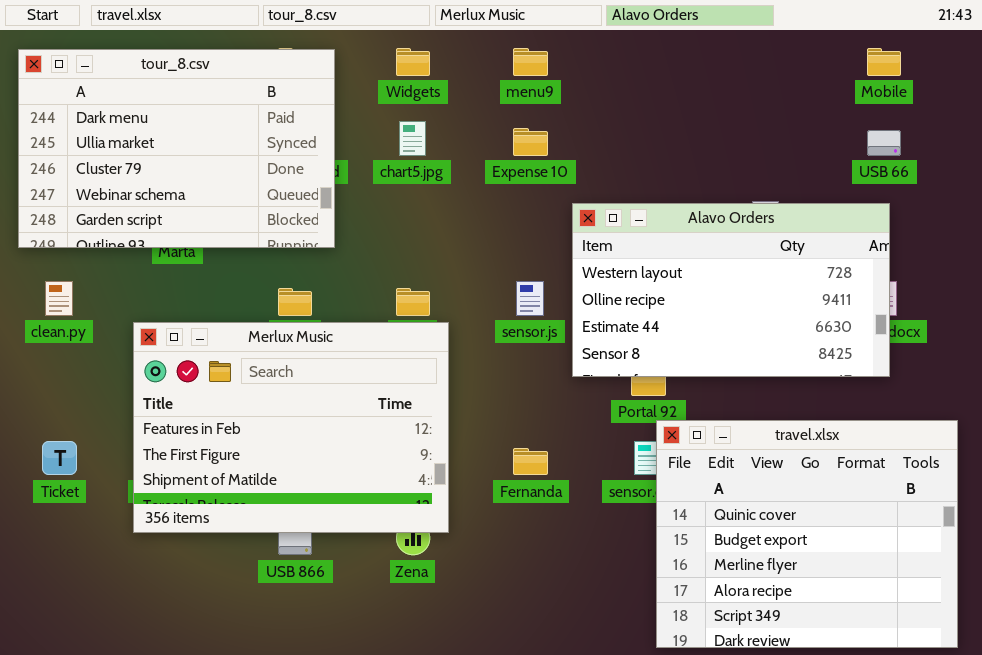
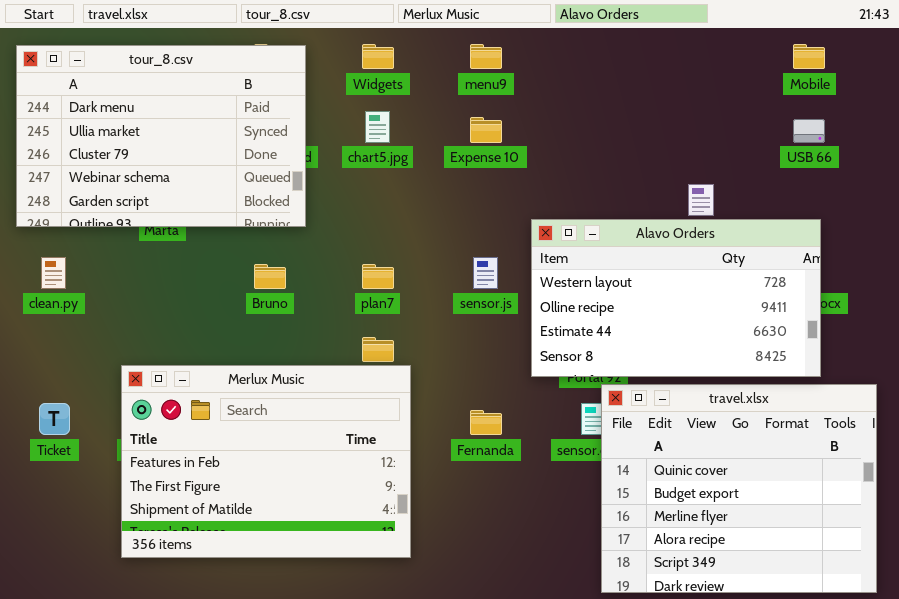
Alavo Orders: [572,203,890,377] -> [531,219,821,377], moved
Merlux Music: [133,322,449,533] -> [121,365,411,558], moved

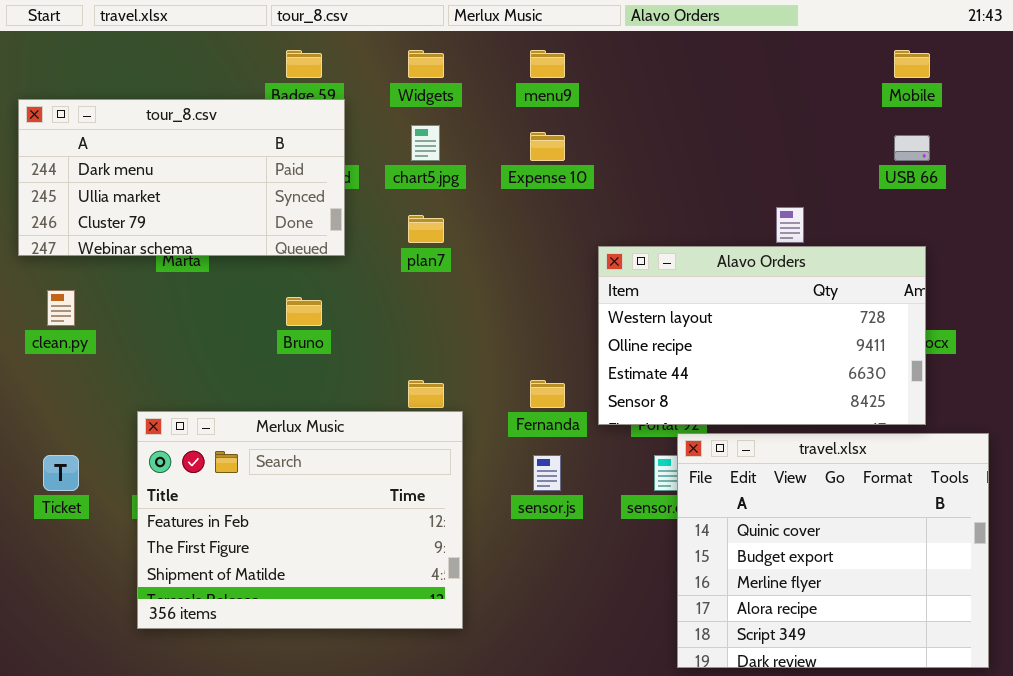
tour_8.csv: [16,45,306,227] -> [18,99,345,256], resized
sensor.js: [473,257,498,289] -> [533,455,561,491], moved
plan7: [362,264,394,289] -> [408,215,444,243], moved
Fernanda: [470,410,502,435] -> [530,380,565,408], moved

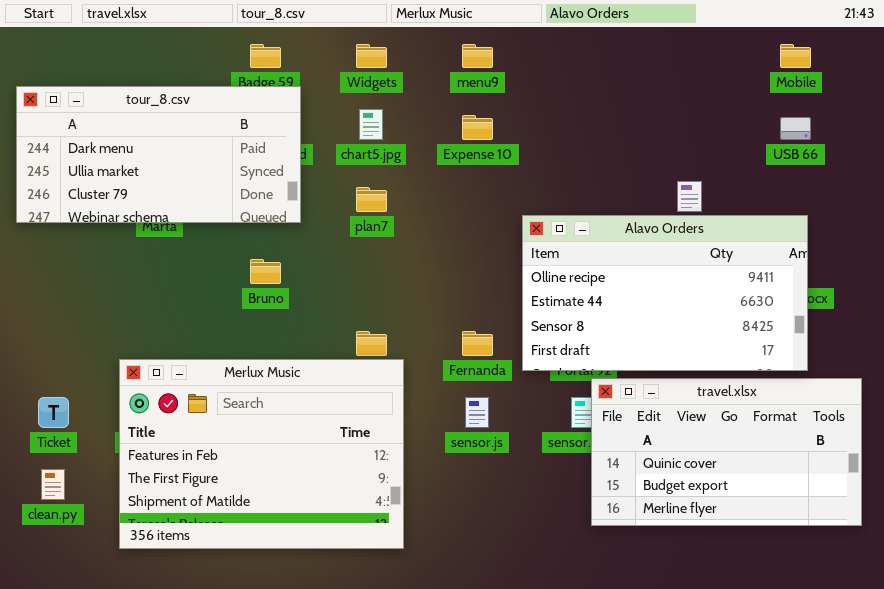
Alavo Orders: [598,246,926,425] -> [522,215,808,371], scrolled down 1 row
clean.py: [47,290,75,326] -> [41,469,65,500], moved
travel.xlsx: [677,433,989,668] -> [591,378,862,526], resized

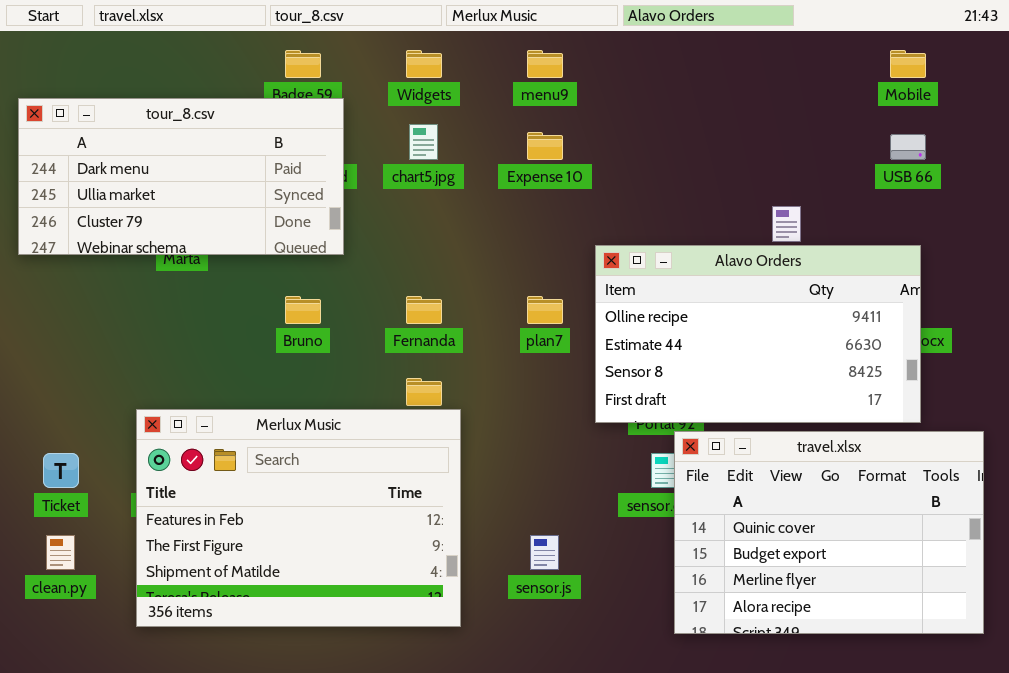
plan7: [356,187,387,212] -> [527,296,563,324], moved
Fernanda: [462,331,493,356] -> [406,296,442,324], moved
travel.xlsx: [591,378,862,526] -> [674,431,984,634], resized
sensor.js: [465,397,489,428] -> [530,535,559,570], moved

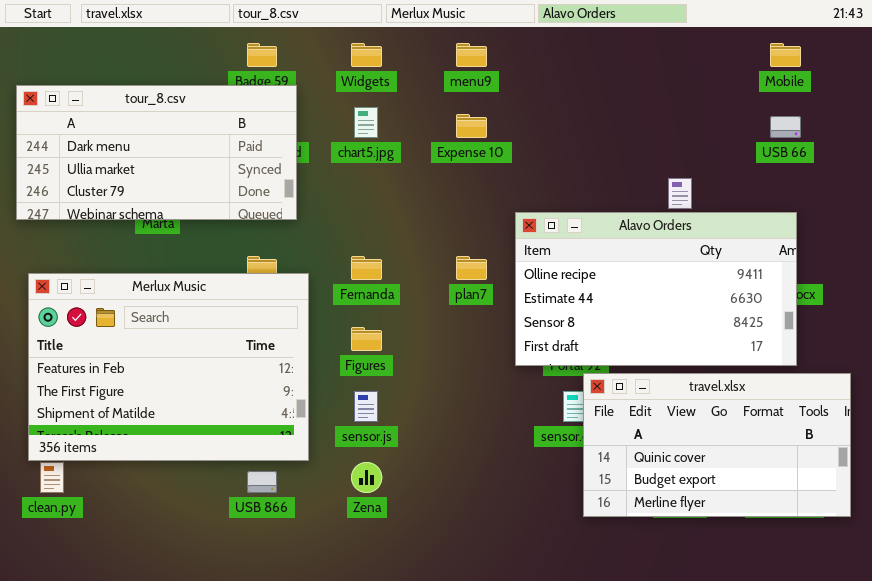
Merlux Music: [136,409,461,627] -> [28,273,309,461], moved
travel.xlsx: [674,431,984,634] -> [583,373,851,517], resized
sensor.js: [530,535,559,570] -> [354,391,378,422], moved

